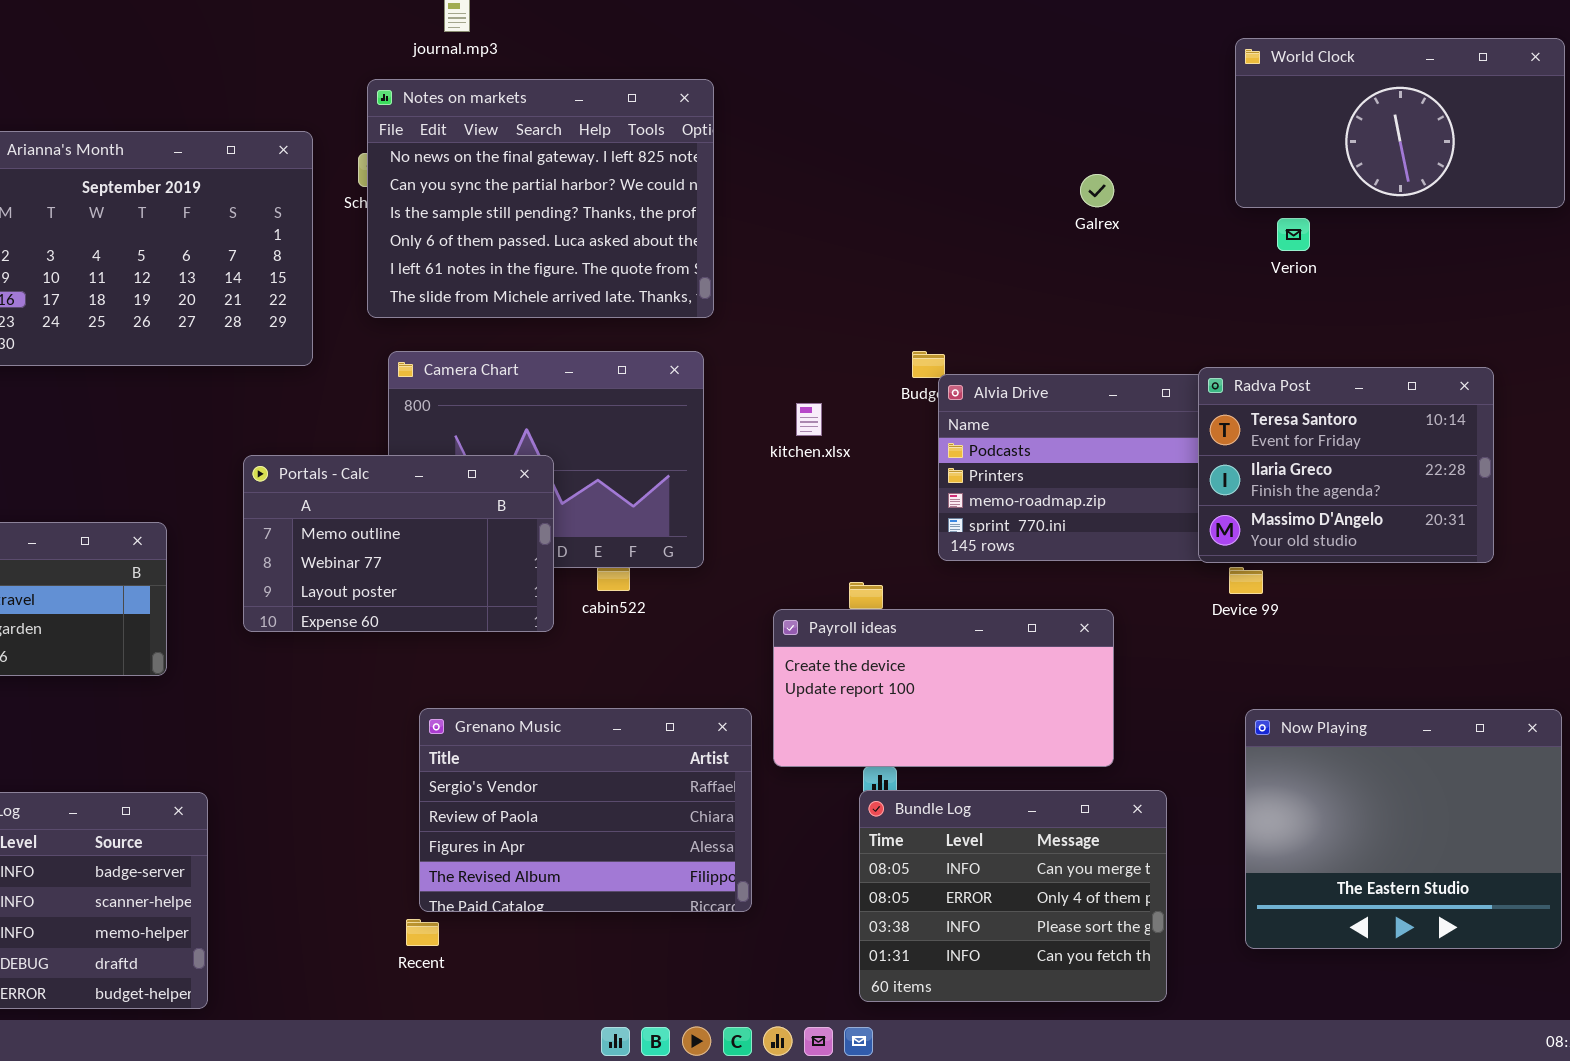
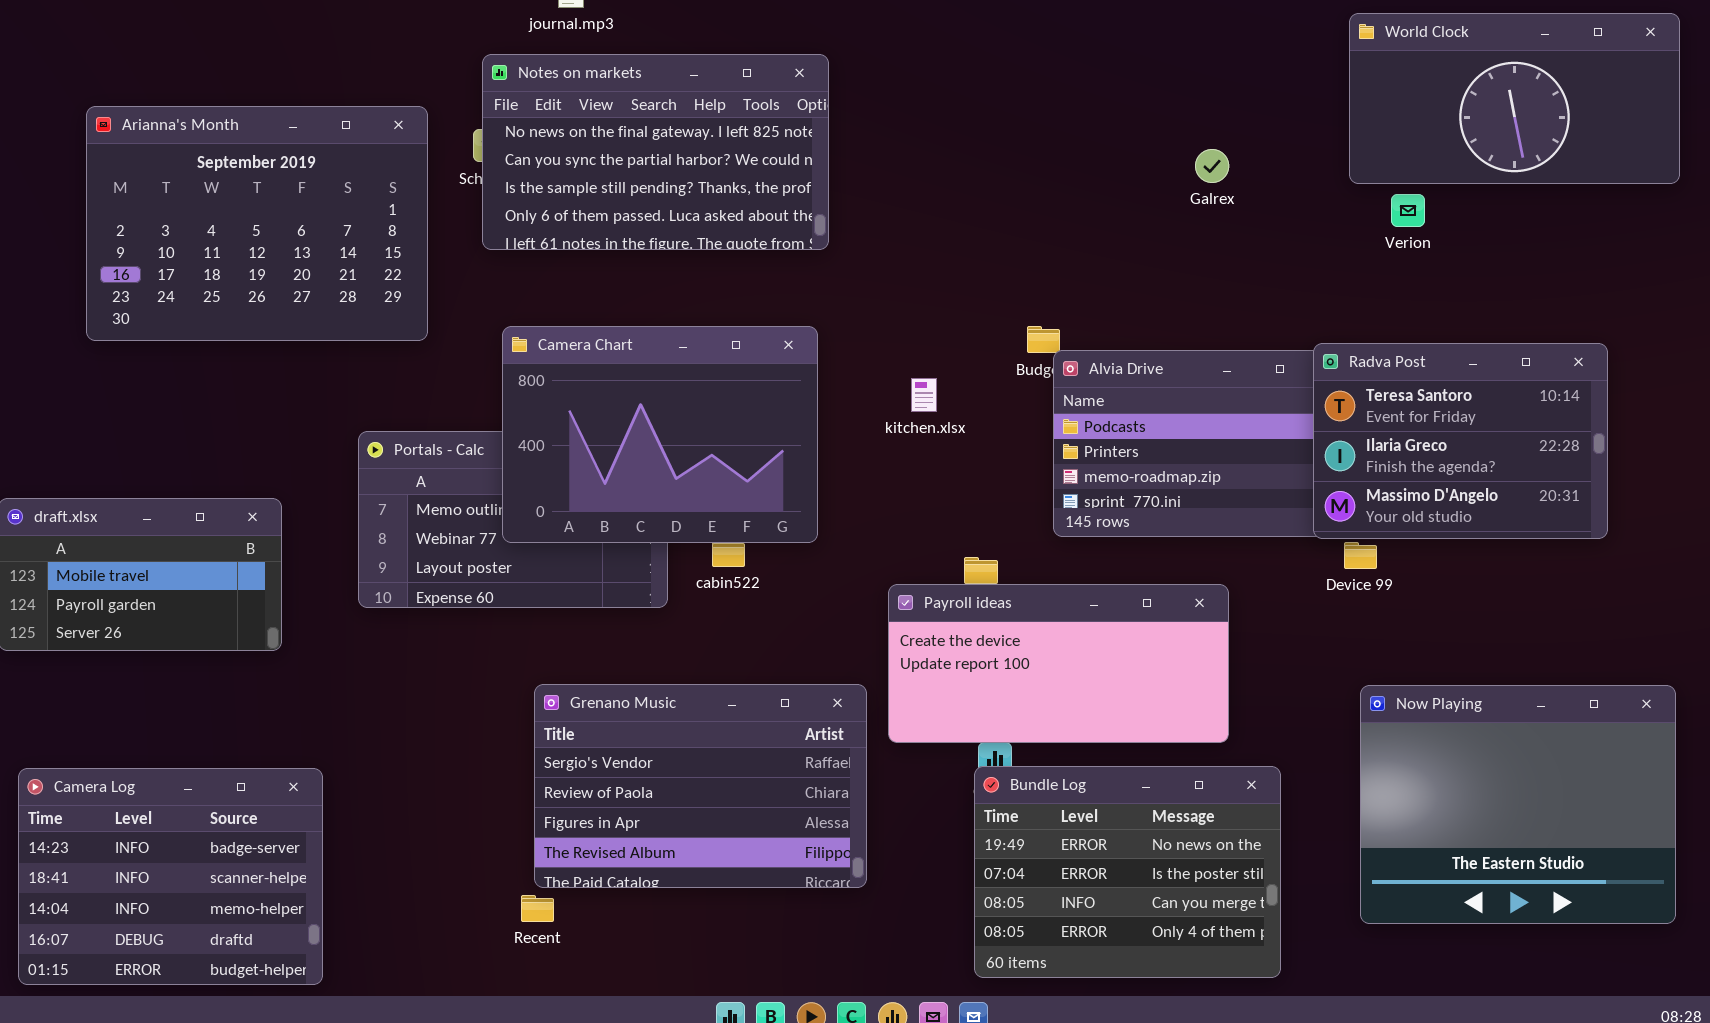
Notes on markets: [367,79,714,318] -> [482,54,829,250], resized
Camera Chart: [388,351,704,568] -> [502,326,818,543], raised
Bundle Log: [859,790,1167,1002] -> [974,766,1281,978], scrolled up 2 rows

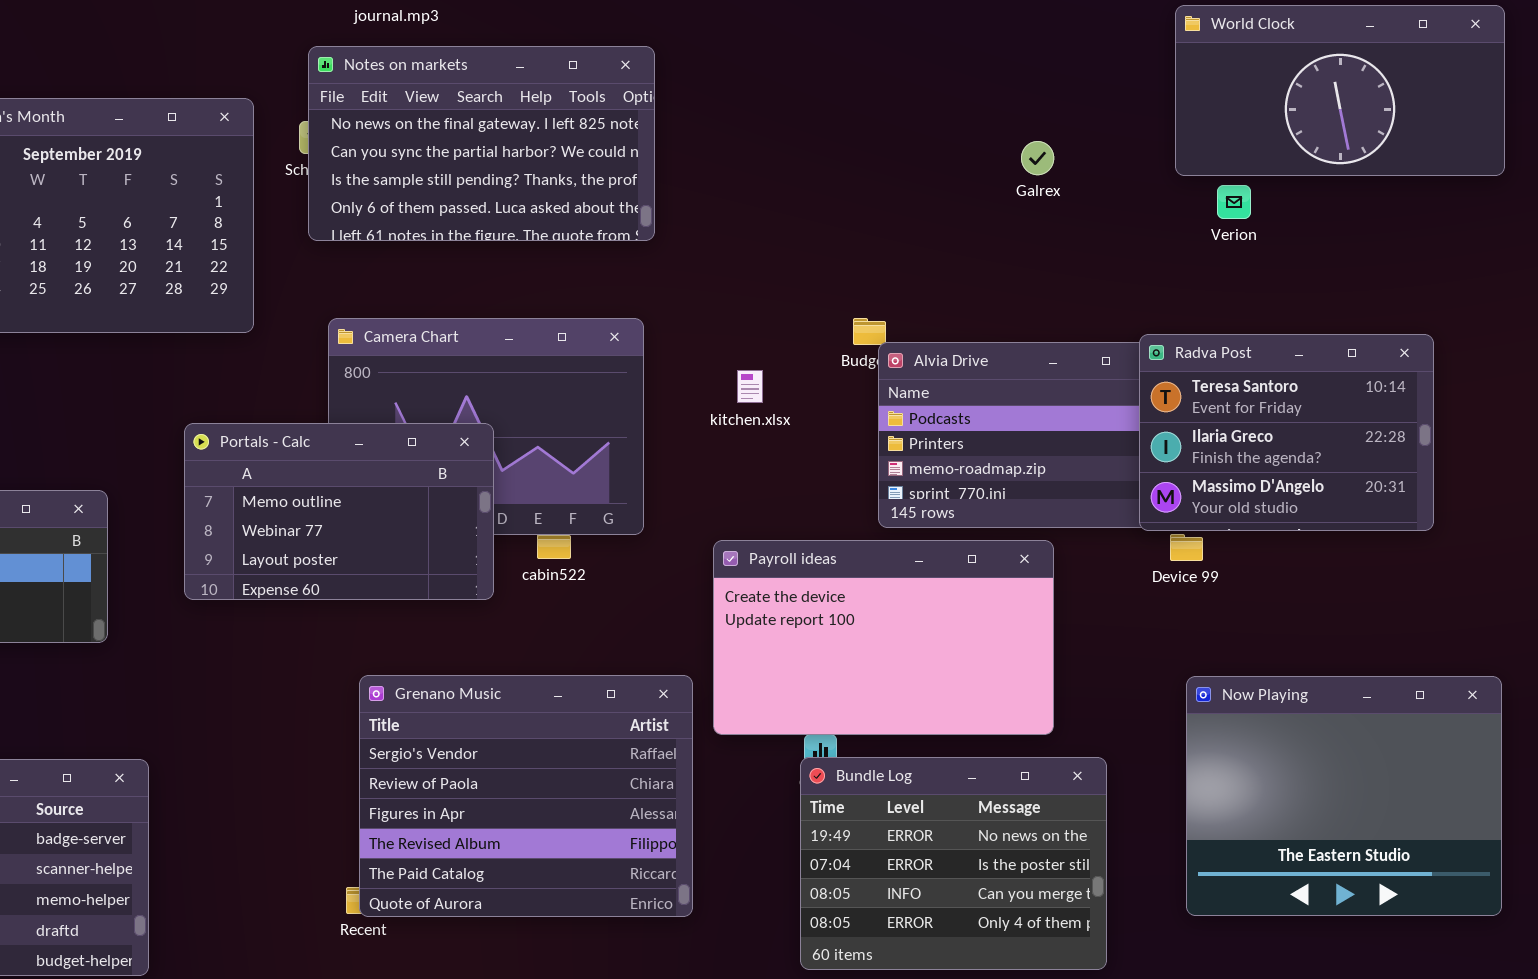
Portals - Calc: [358,431,668,608] -> [184,423,494,600], raised
Payroll ideas: [888,584,1229,743] -> [713,540,1054,735], resized
Grenano Music: [534,684,867,888] -> [359,675,693,917], resized

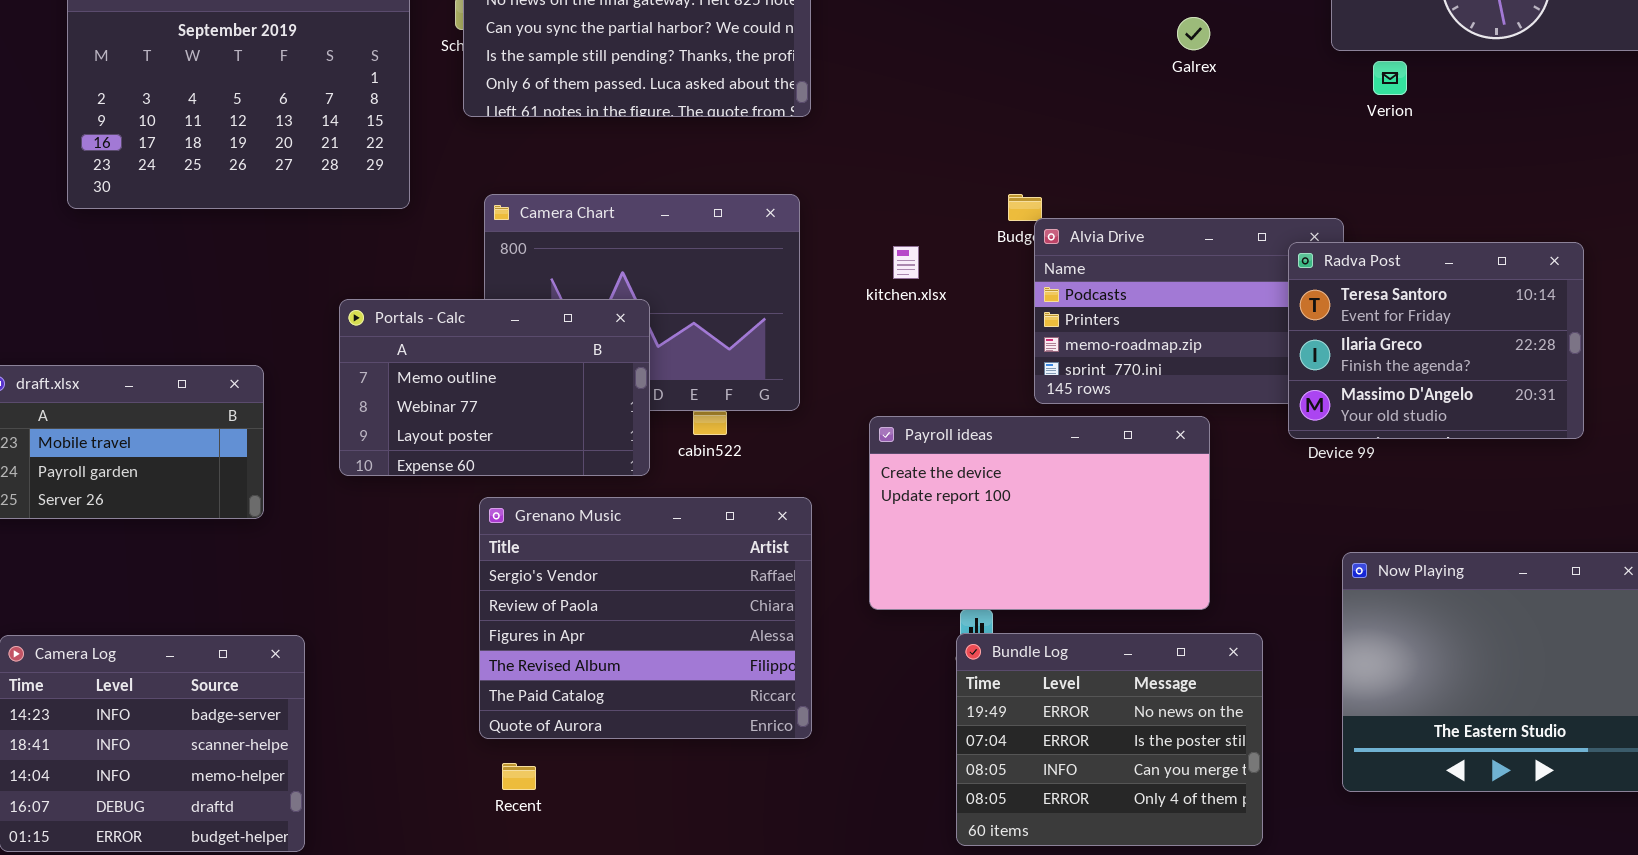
Radva Post: [1139,334,1434,531] -> [1288,242,1584,439], moved
Grenano Music: [359,675,693,917] -> [479,497,812,739], moved

